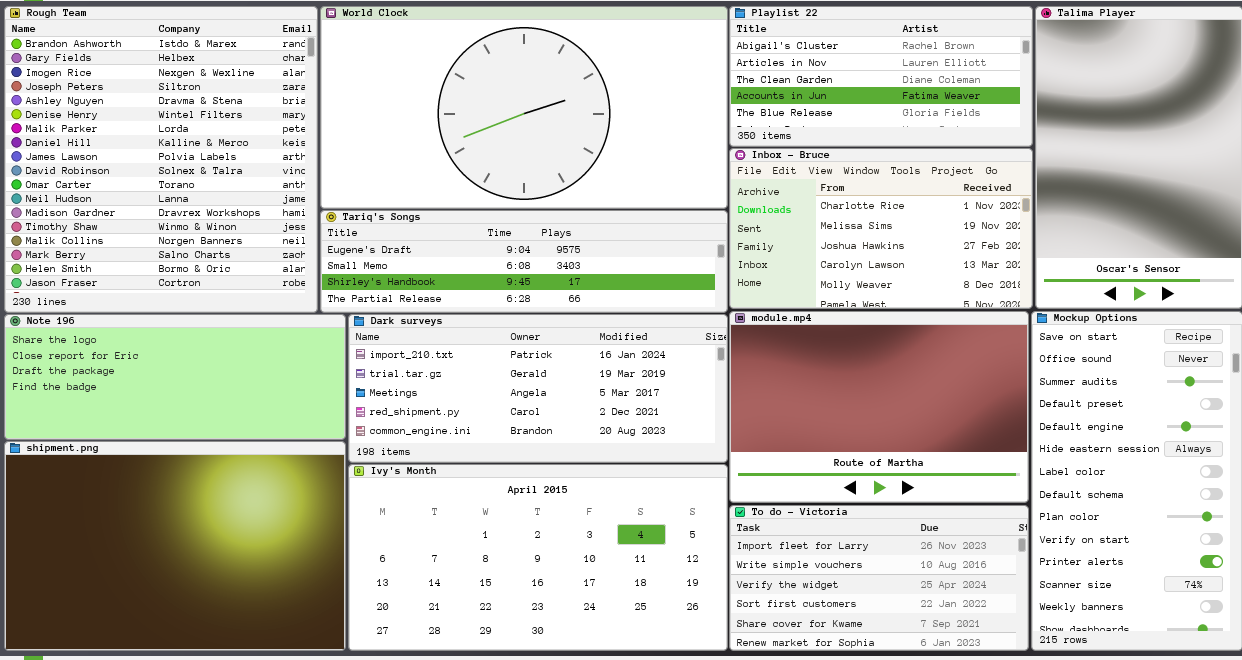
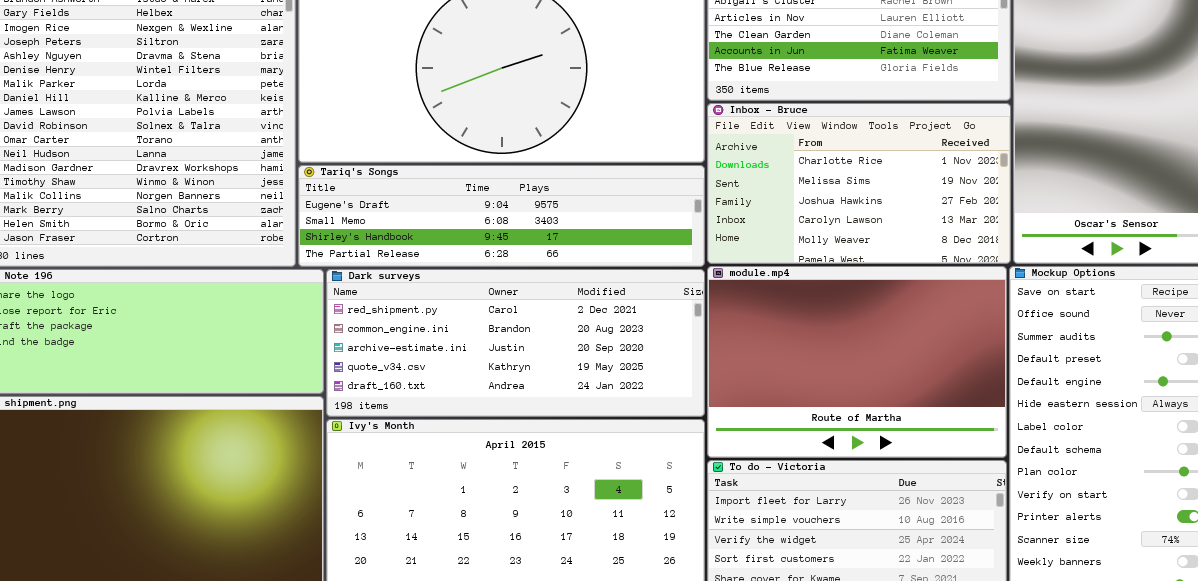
Dark surveys: [348,314,728,463] -> [326,269,705,417], scrolled down 3 rows

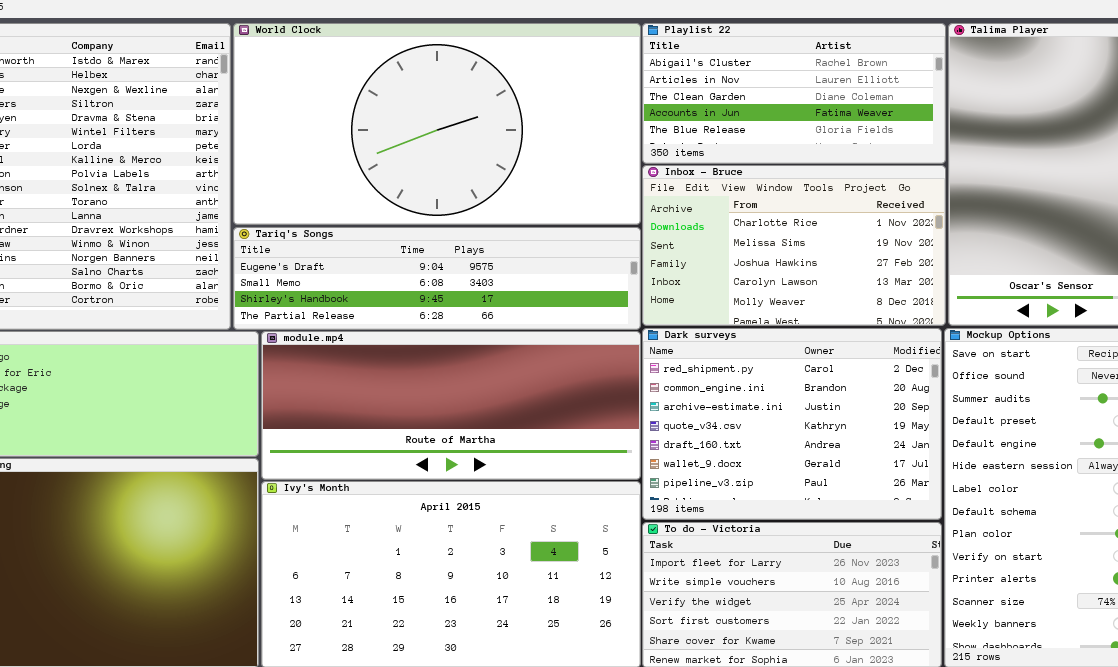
module.mp4: [707,266,1007,458] -> [261,331,641,480], moved, resized
Dark surveys: [326,269,705,417] -> [642,328,942,520], moved, resized

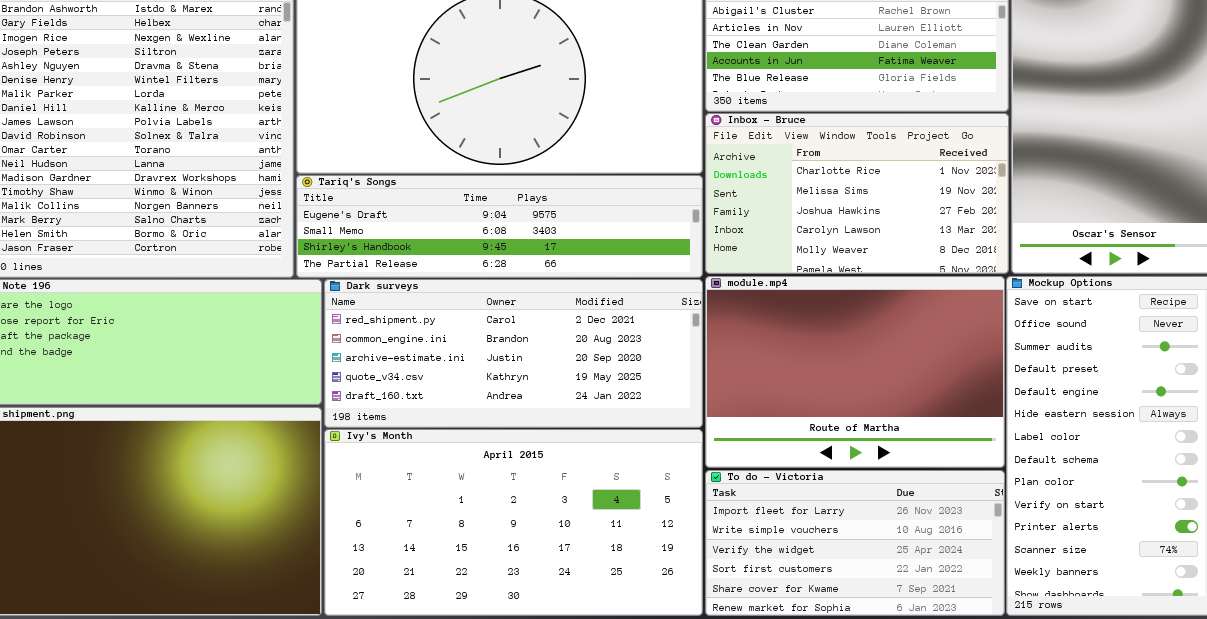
Dark surveys: [642,328,942,520] -> [324,279,703,428], moved, resized
module.mp4: [261,331,641,480] -> [705,276,1005,468], moved, resized

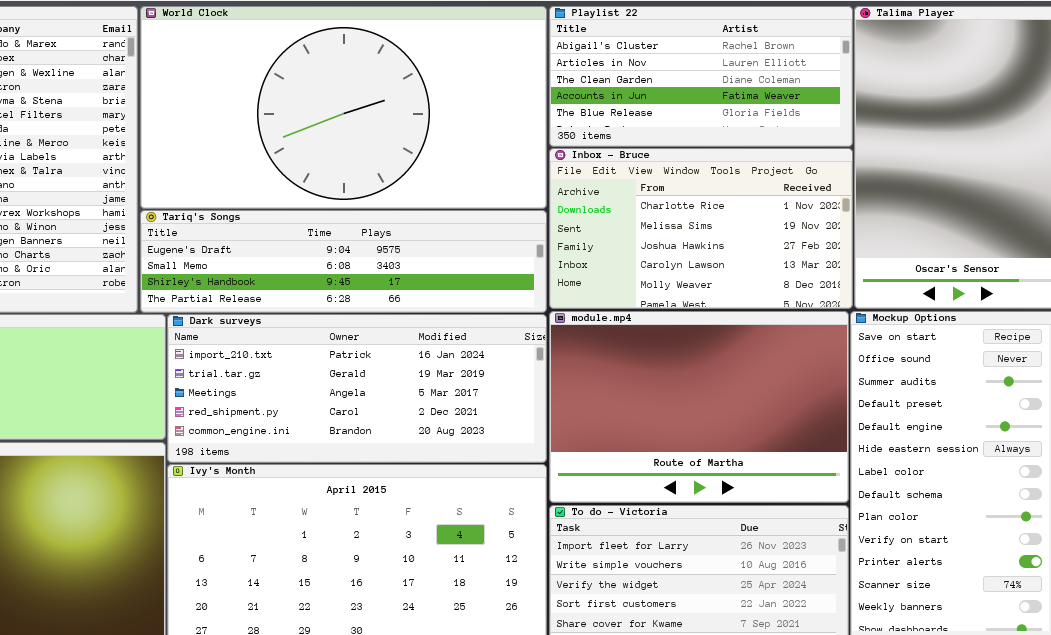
Dark surveys: [324,279,703,428] -> [167,314,547,463], scrolled up 3 rows

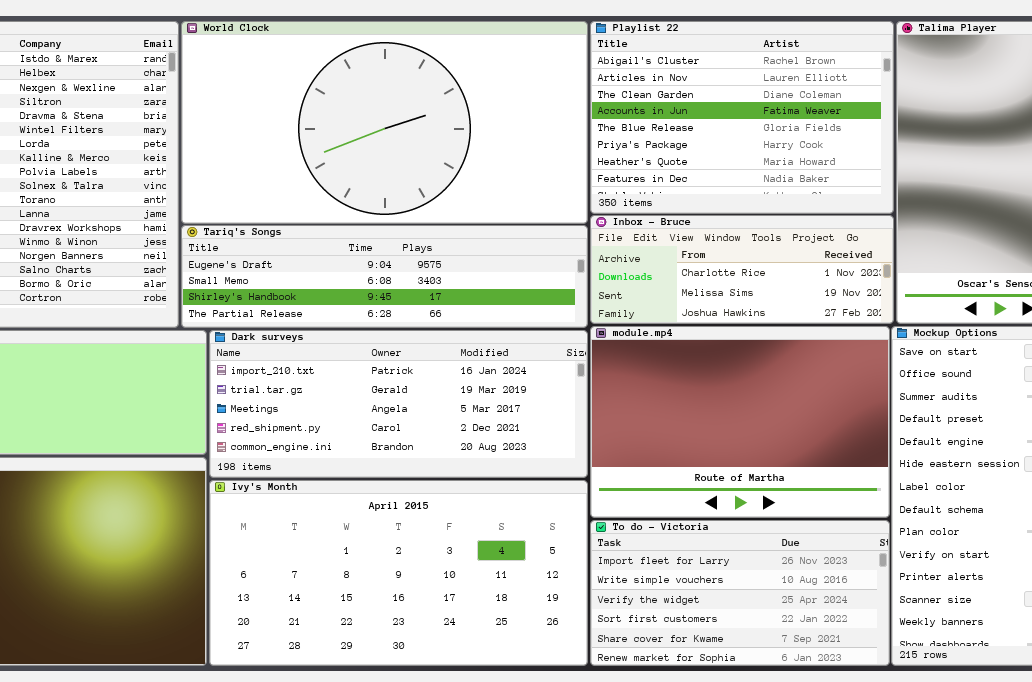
Playlist 22: [549,6,853,147] -> [590,21,894,214], resized
Inbox - Bruce: [549,148,853,309] -> [590,215,894,324], resized

